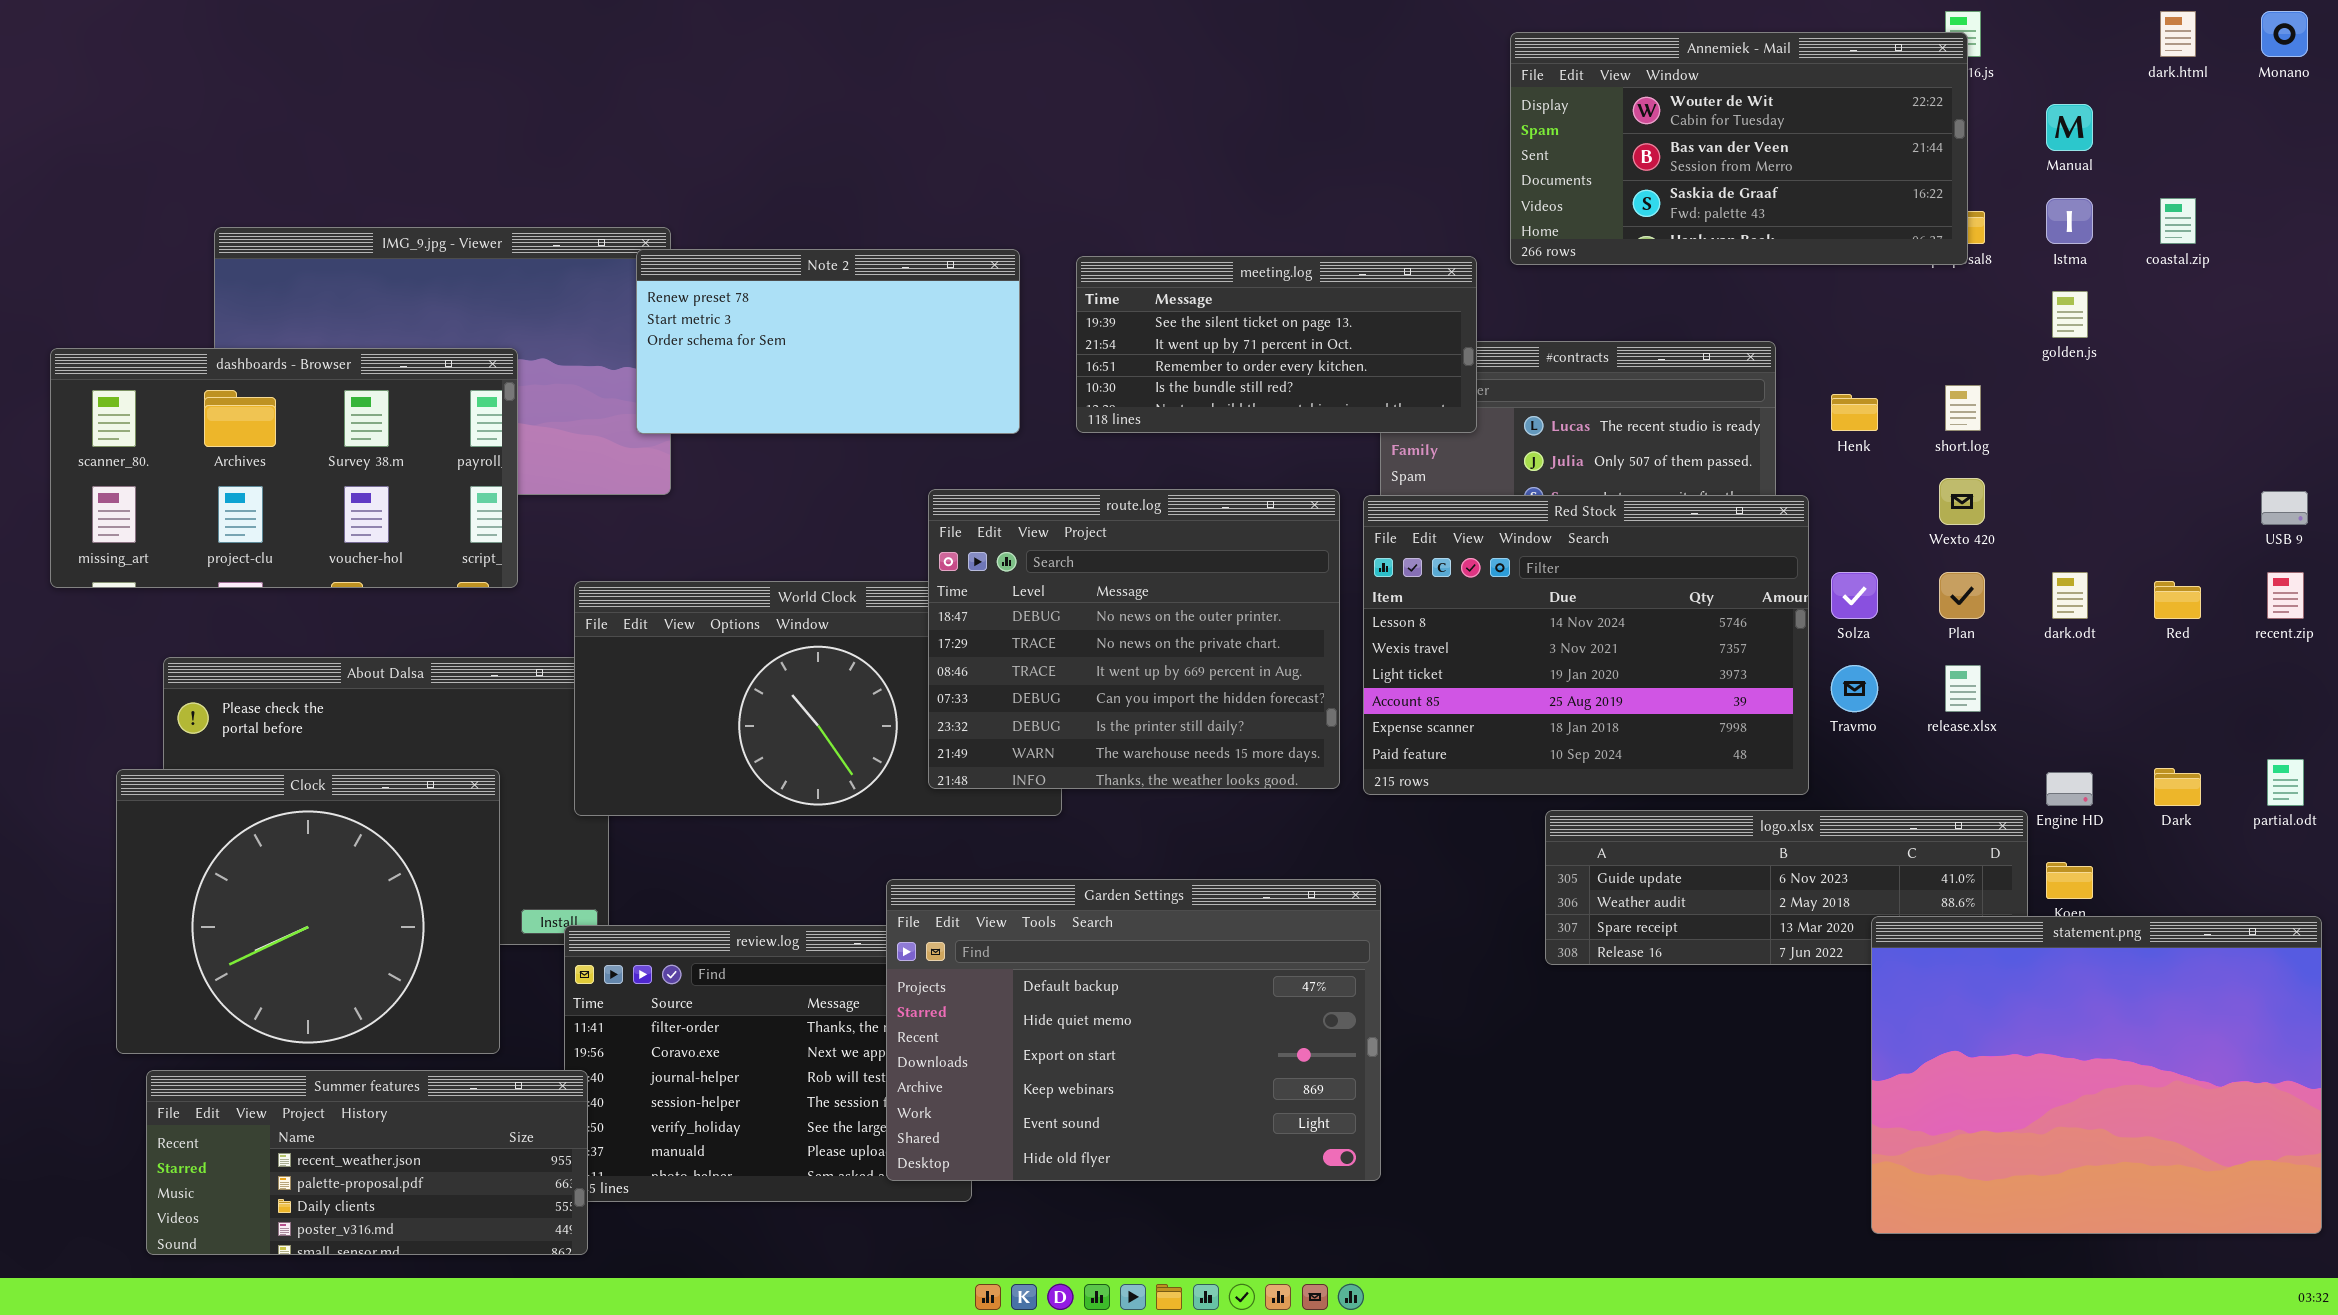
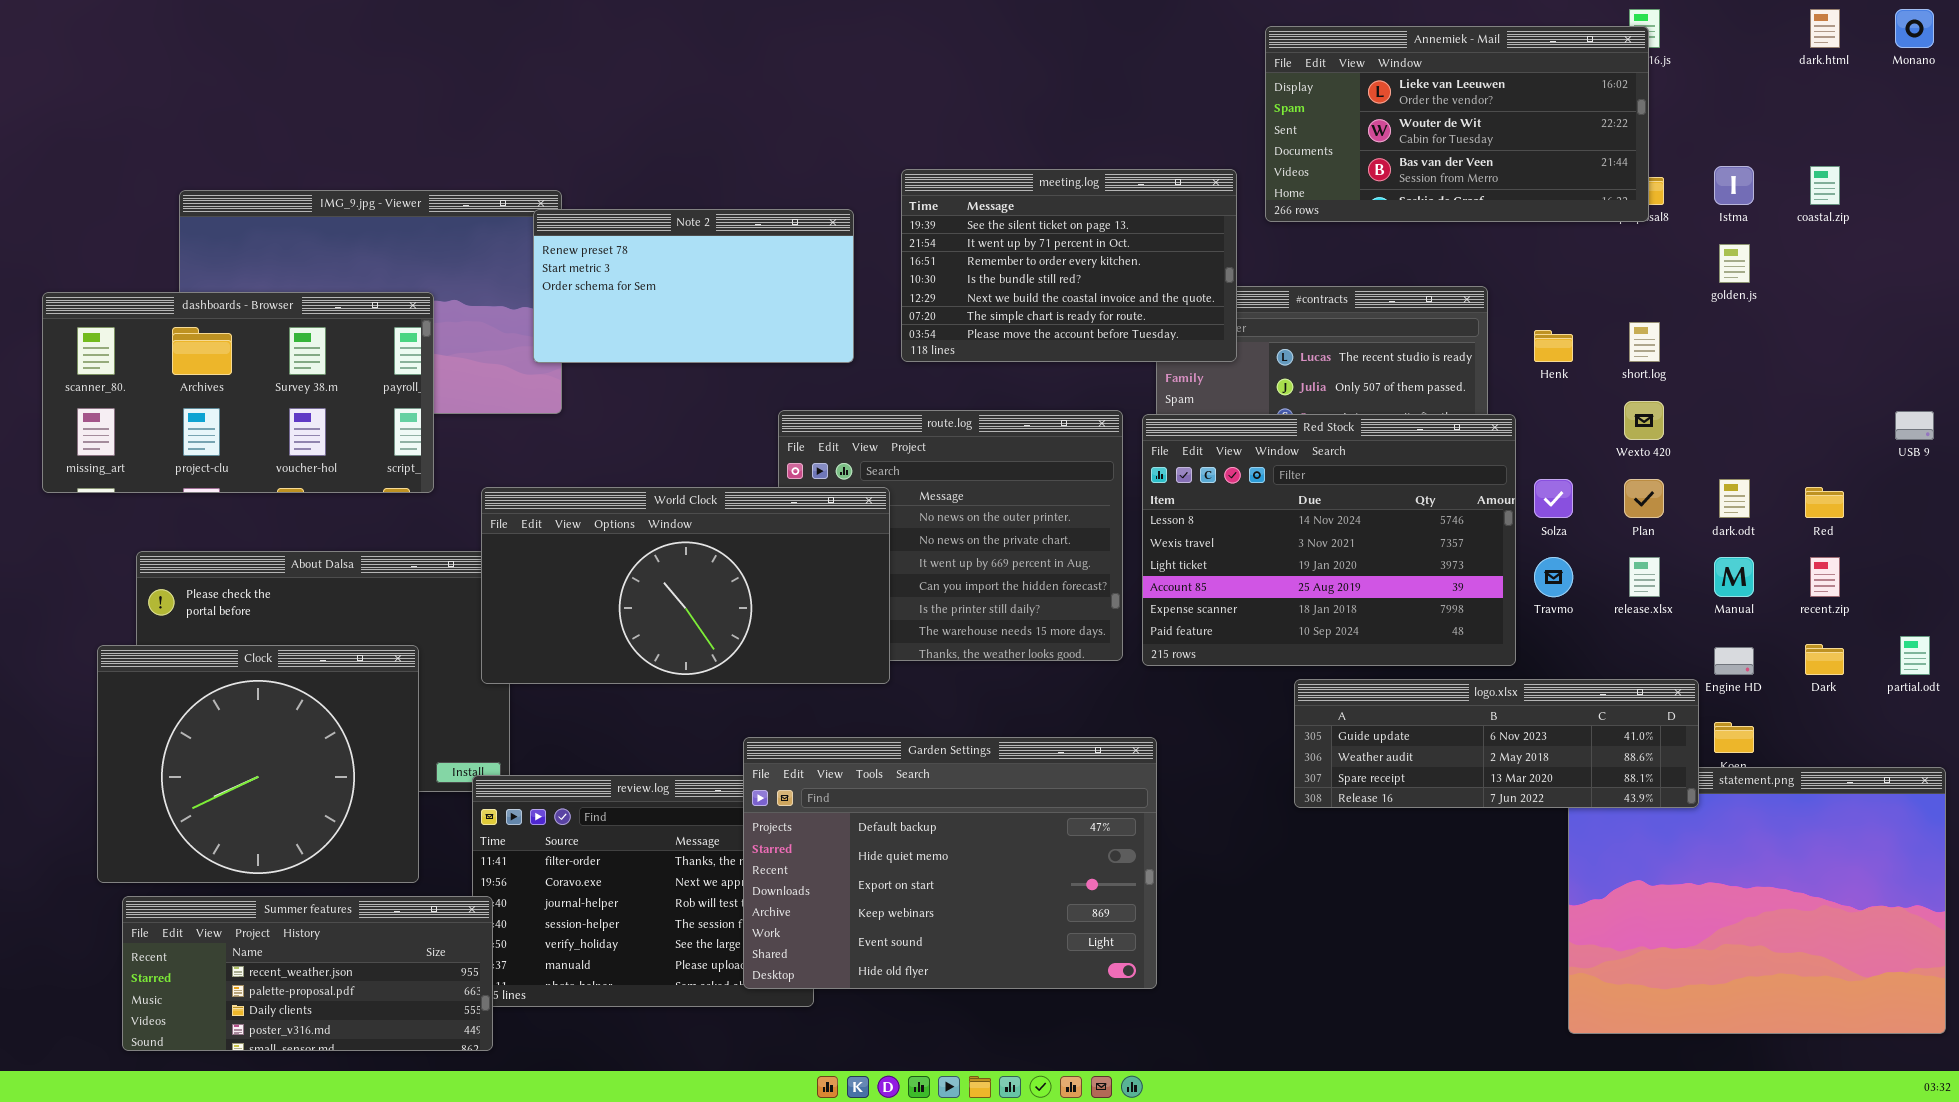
Annemiek - Mail: [1510,32,1968,265] -> [1265,26,1649,222], scrolled up 1 row
Manual: [2046,104,2093,151] -> [1714,557,1754,597], moved
meeting.log: [1076,256,1477,433] -> [901,169,1237,362], resized
recent.zip: [2267,572,2304,619] -> [1810,557,1840,597], moved
World Clock: [574,581,1062,816] -> [481,487,890,684], raised
logo.xlsx: [1545,810,2028,965] -> [1294,679,1699,808], raised

